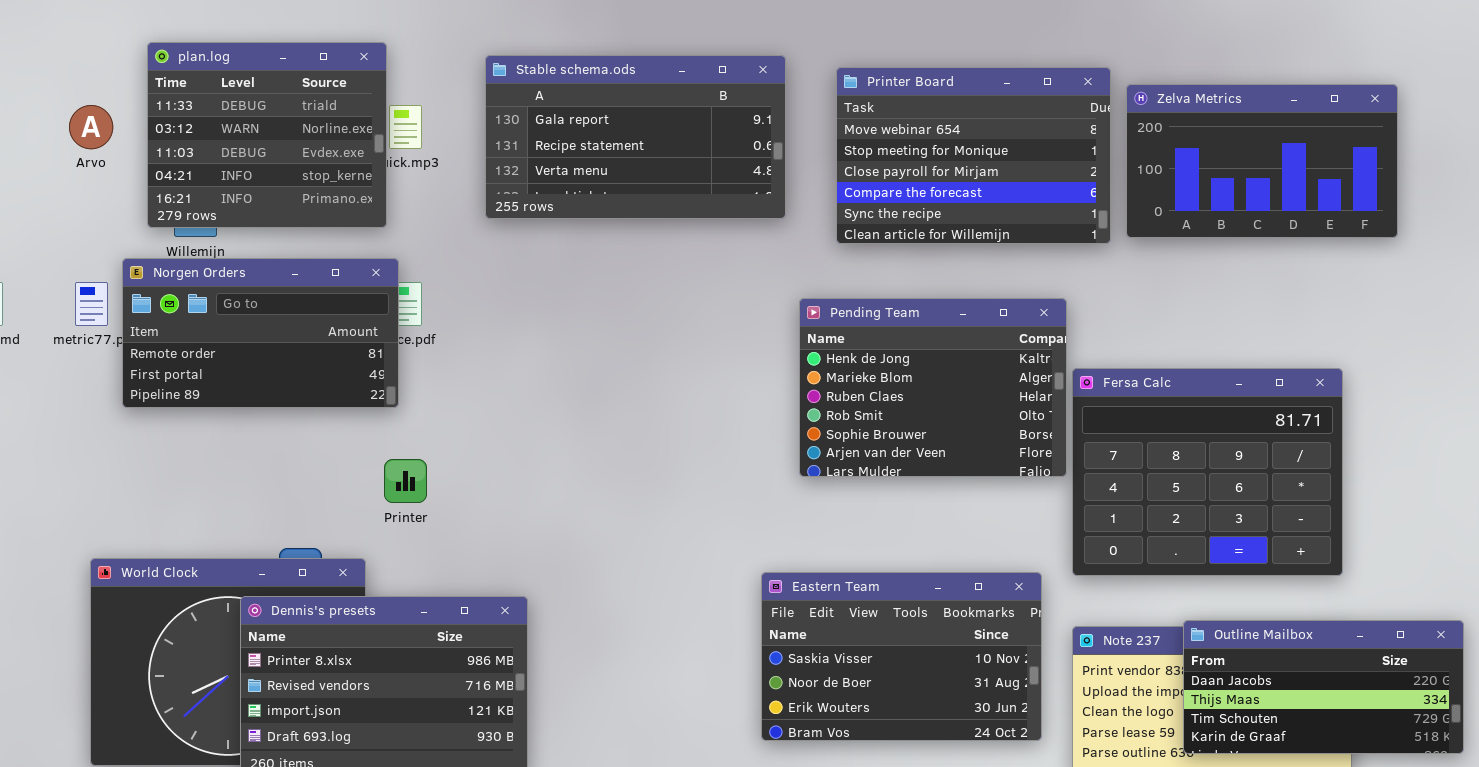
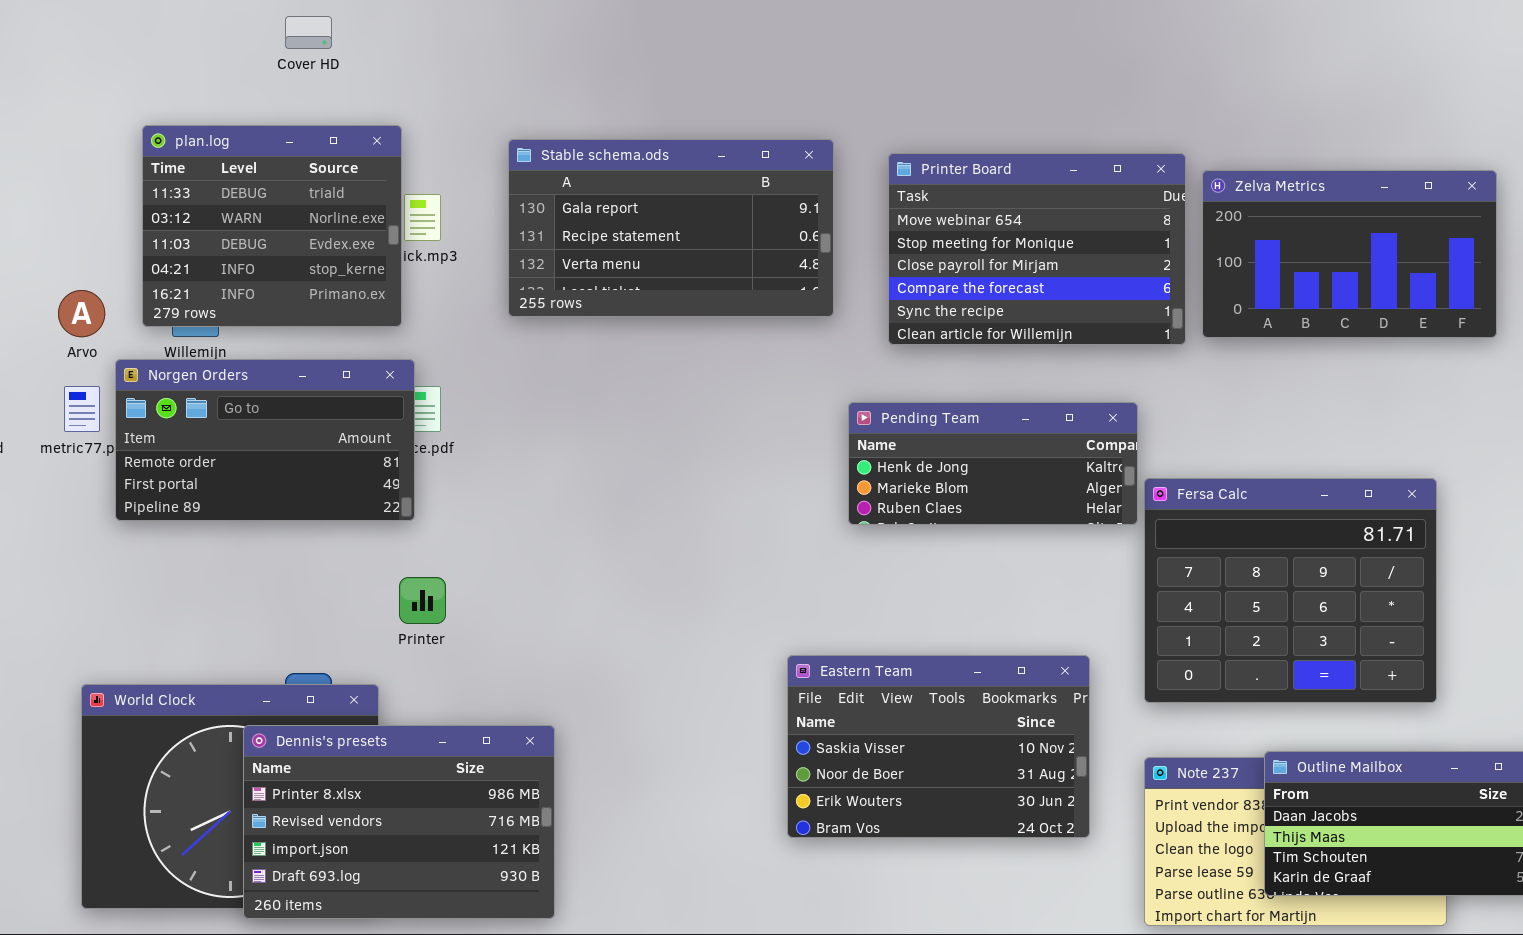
Arvo: [69,105,113,149] -> [58,290,105,337], moved
Pending Team: [799,298,1067,477] -> [848,402,1138,525], resized
Eastern Team: [761,572,1042,741] -> [787,655,1090,838], moved

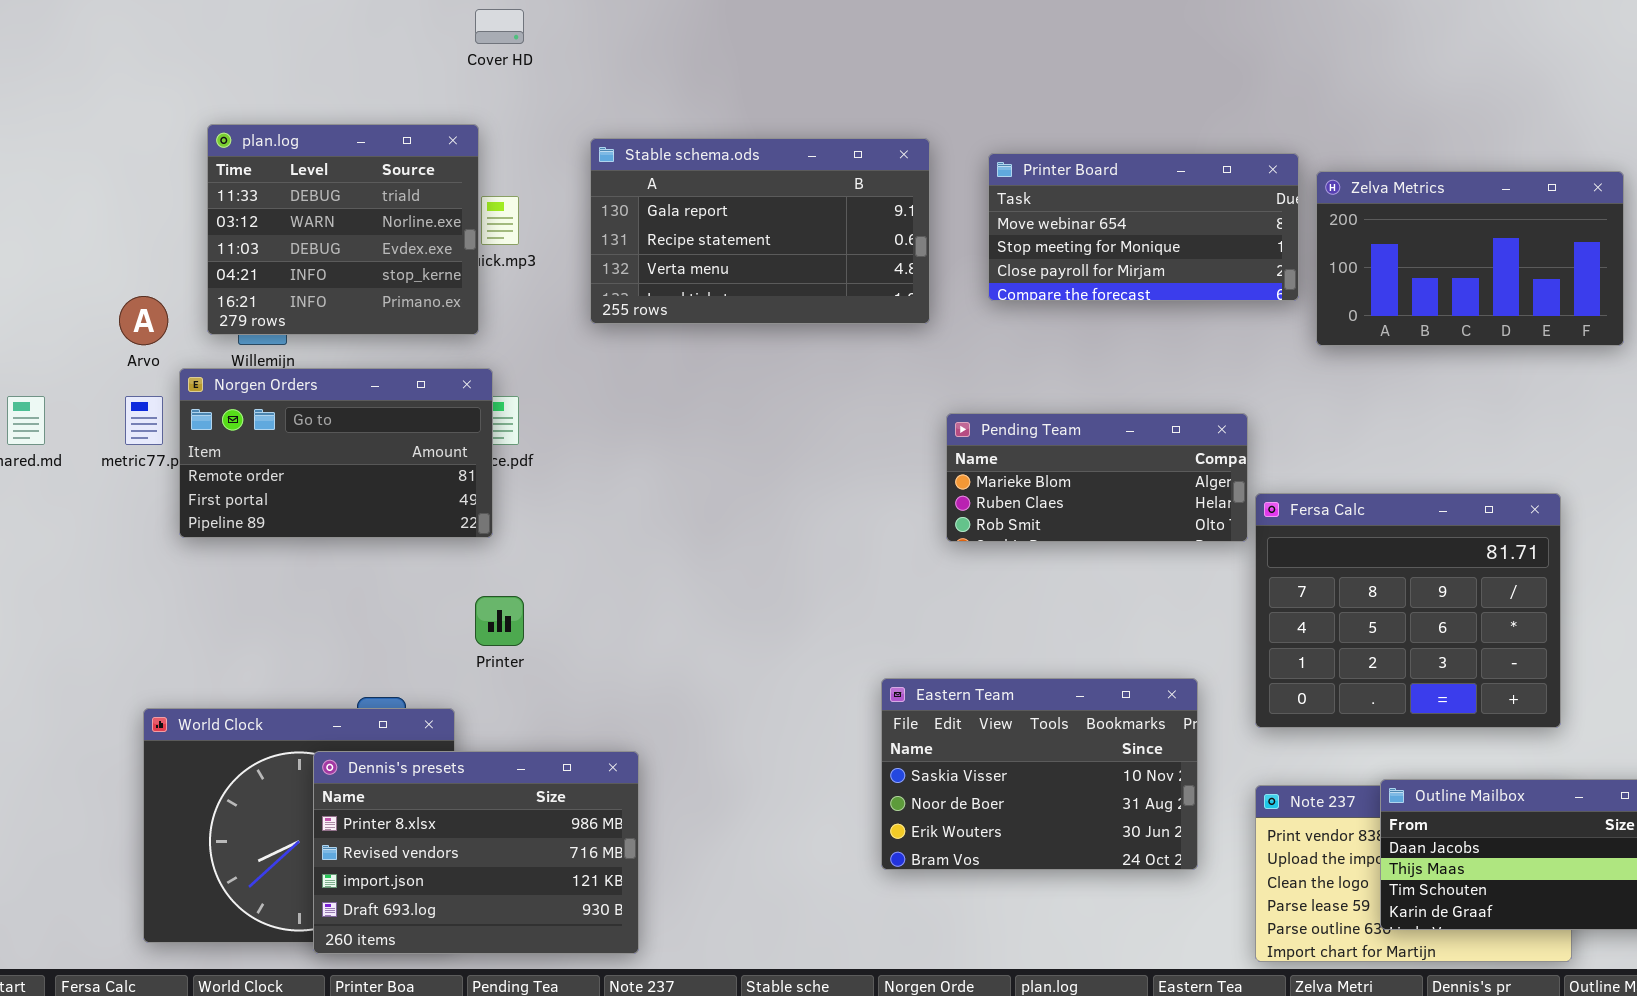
Cover HD: [285,16,332,49] -> [475,9,524,44], moved
Printer Board: [888,153,1186,345] -> [988,153,1299,301], resized
Pending Team: [848,402,1138,525] -> [946,413,1248,542], scrolled down 1 row

